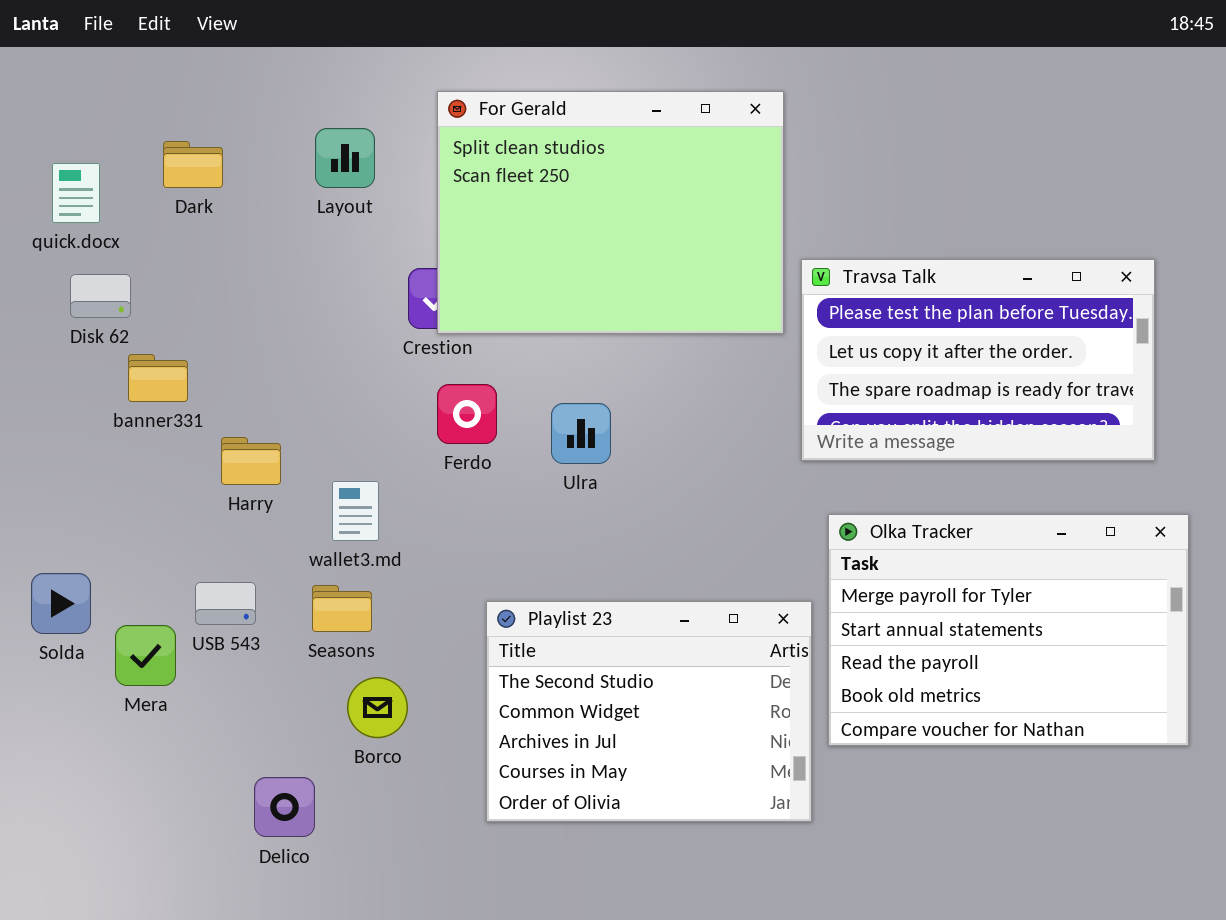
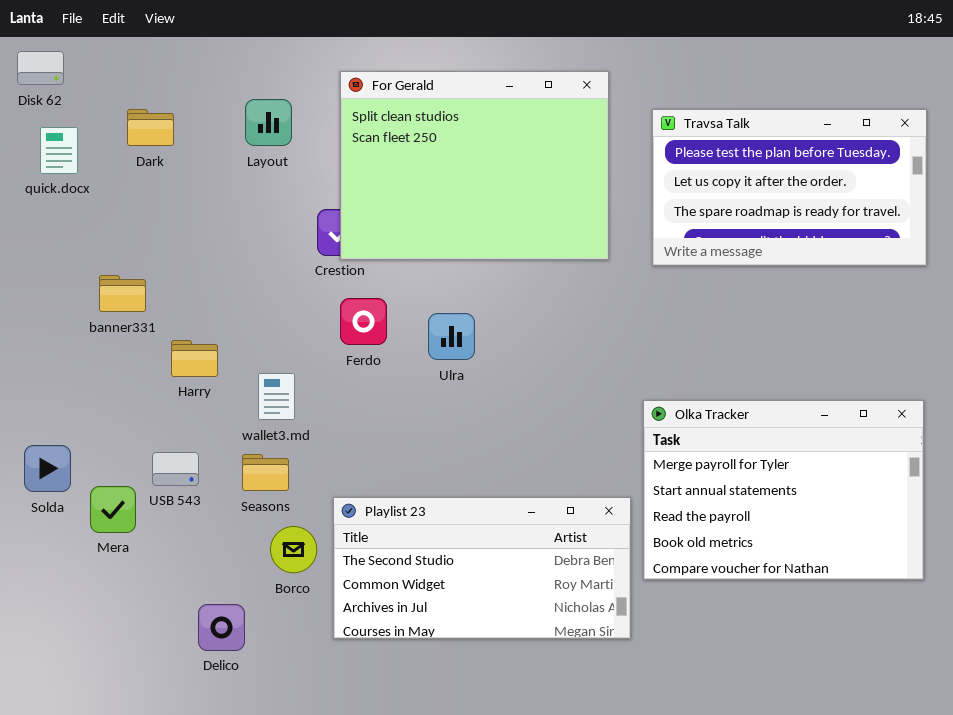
Travsa Talk: [801,259,1155,461] -> [652,109,927,266], moved
Disk 62: [70,274,131,318] -> [17,51,64,85], moved
Playlist 23: [486,601,812,822] -> [333,497,631,639], resized

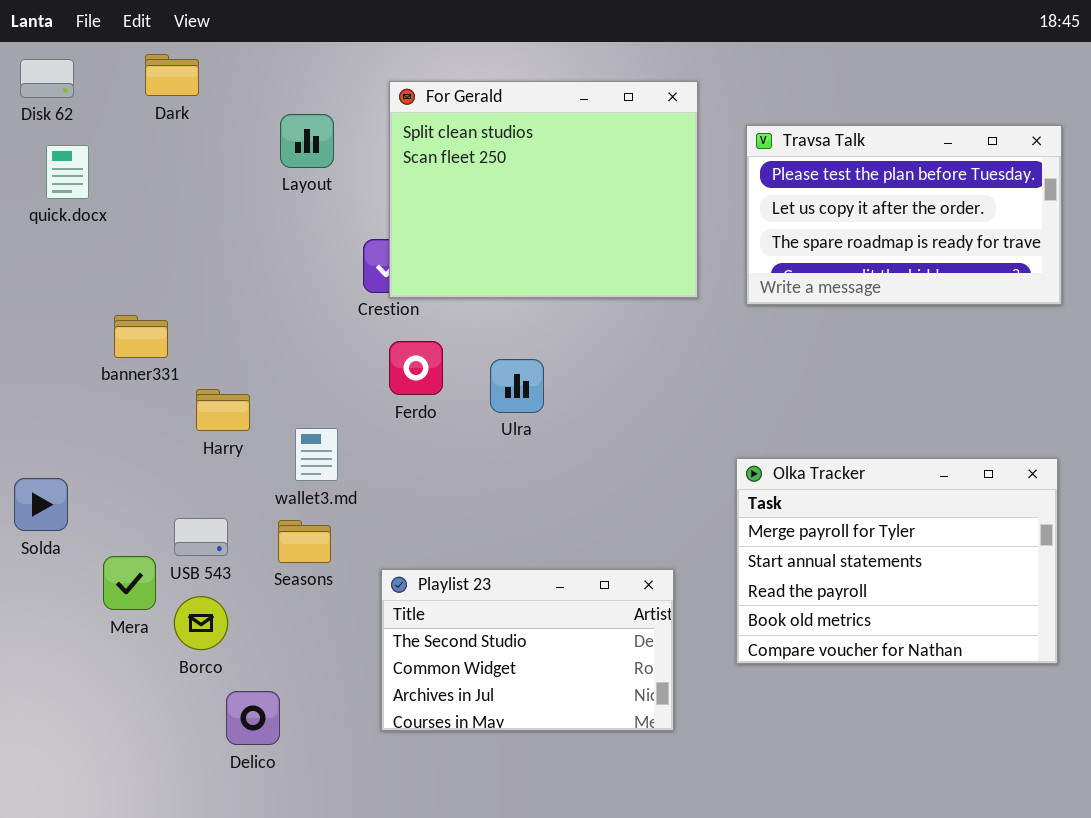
Dark: [127,109,174,146] -> [145,54,199,96], moved
Solda: [24,445,71,492] -> [14,478,68,531], moved
Playlist 23: [333,497,631,639] -> [381,569,674,731], resized
Borco: [270,526,317,573] -> [174,596,228,650], moved

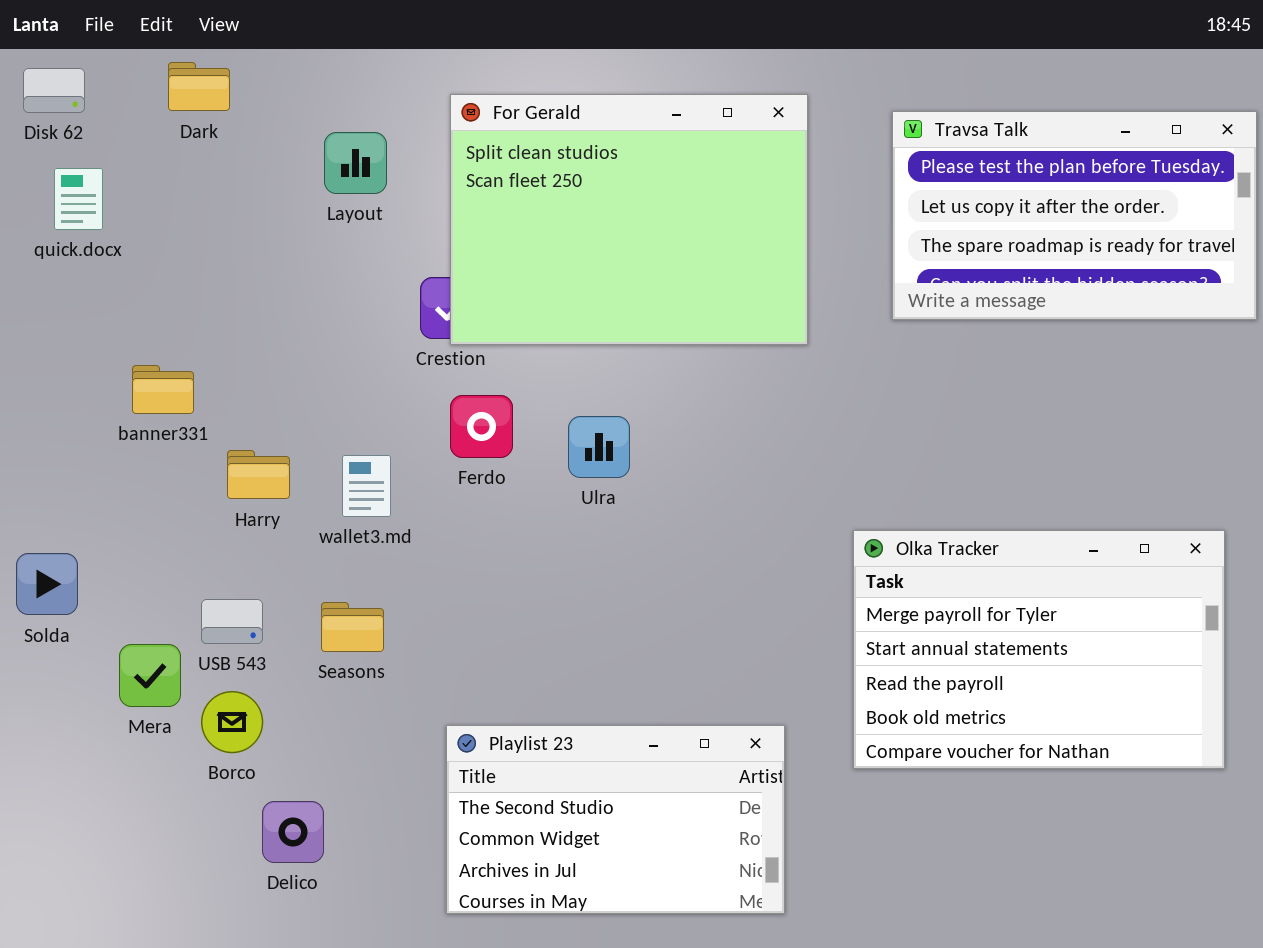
Travsa Talk: [746,125,1062,305] -> [892,111,1257,320], moved
wallet3.md: [295,428,338,481] -> [342,455,391,517], moved
Playlist 23: [381,569,674,731] -> [446,725,785,914], moved

